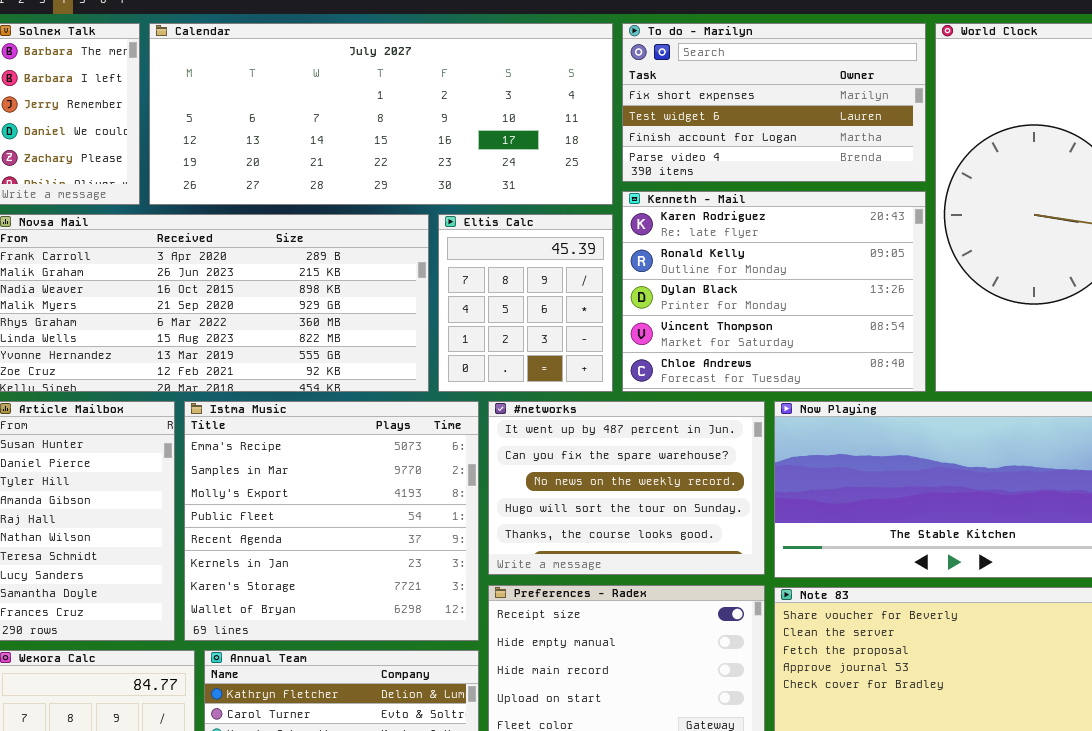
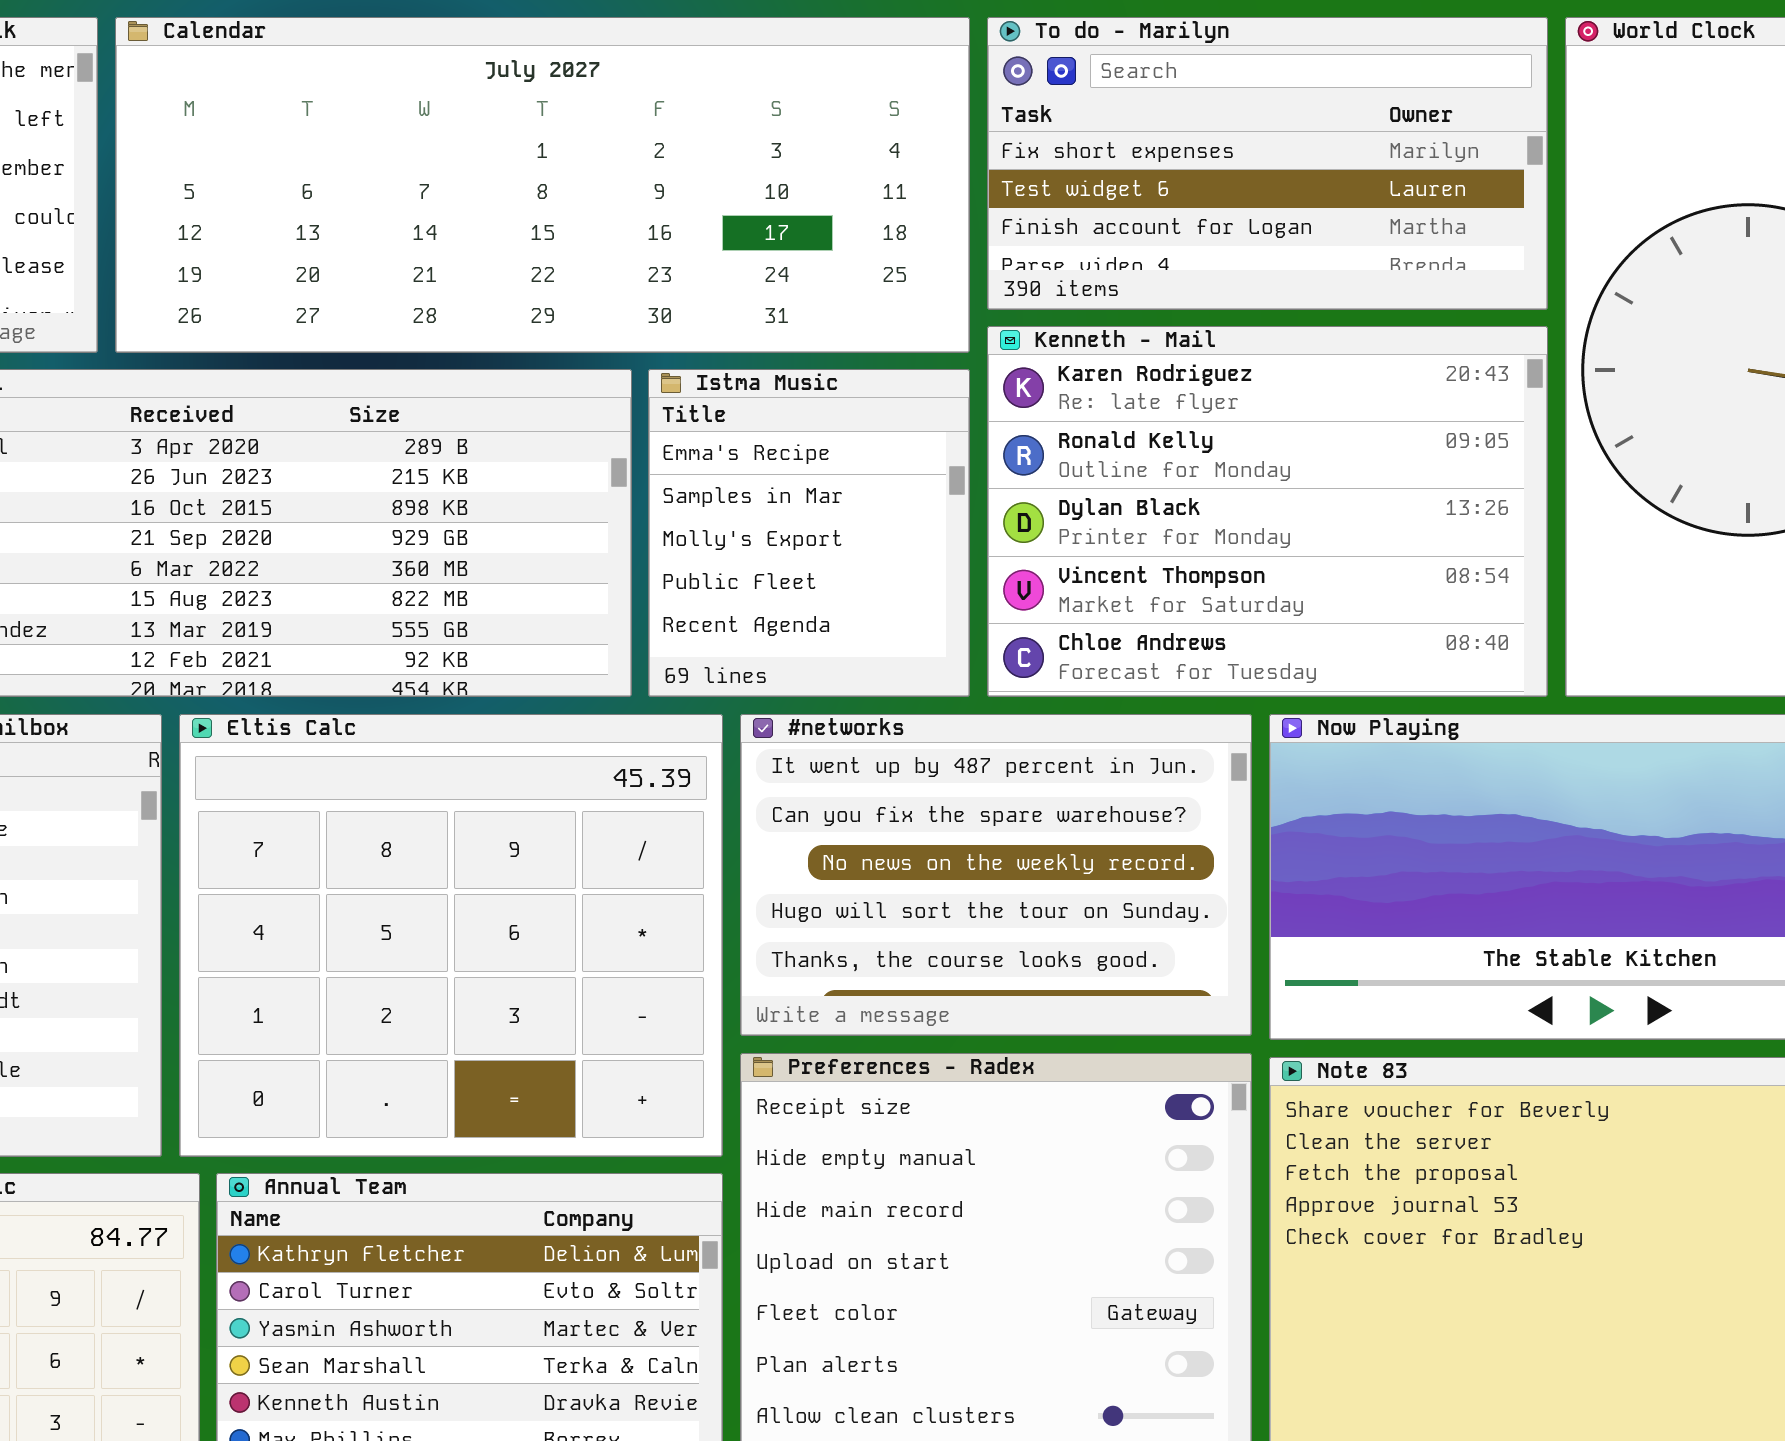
Eltis Calc: [438,214,613,392] -> [179,714,723,1157], moved, resized
Istma Music: [184,401,479,641] -> [648,369,970,697], moved, resized

